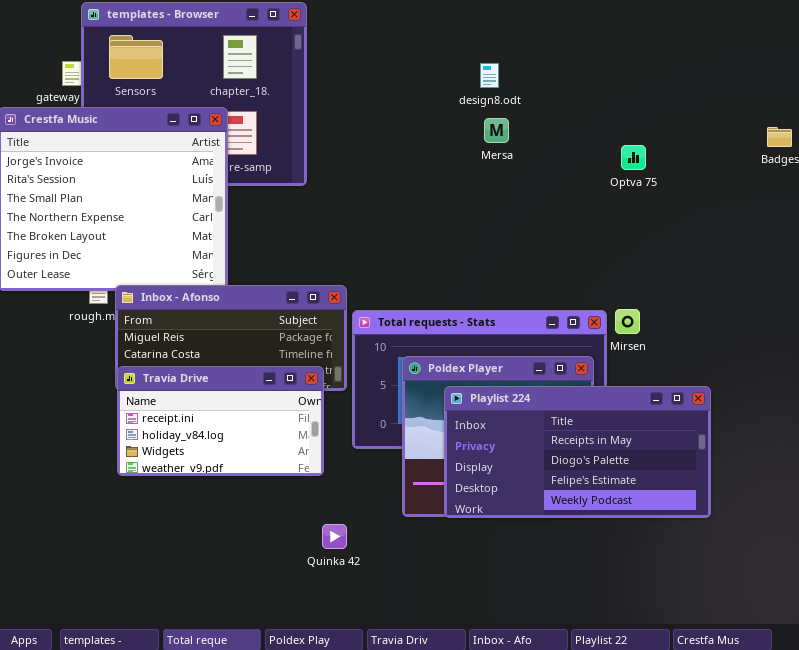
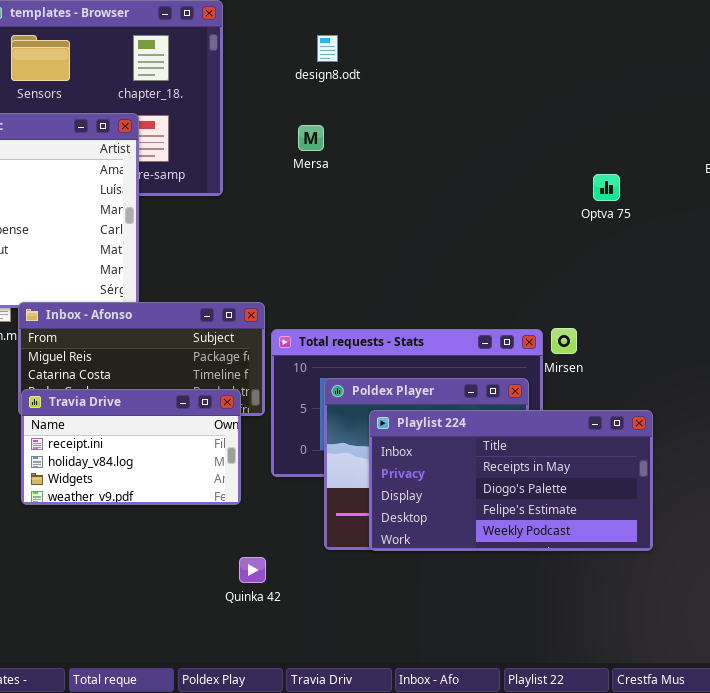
design8.odt: [480,63,499,88] -> [317,35,338,62], moved
Mersa: [484,118,509,143] -> [298,125,324,151], moved
Optva 75: [621,145,646,170] -> [593,174,620,201], moved

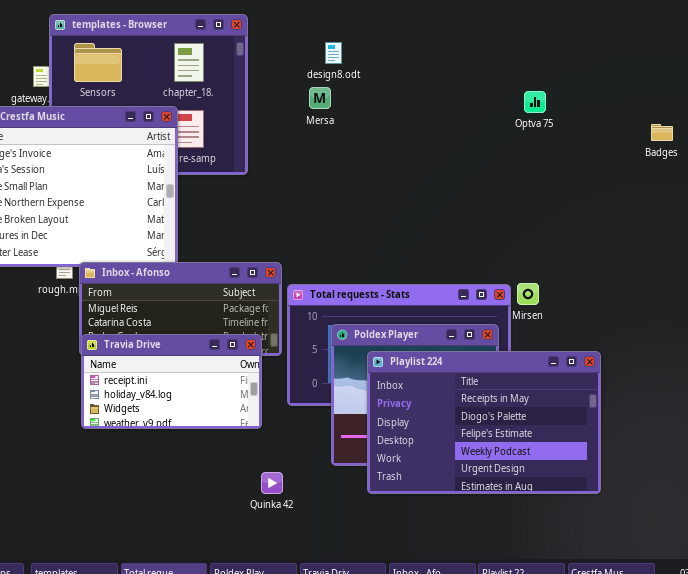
Mersa: [298,125,324,151] -> [309,87,331,109], moved
Optva 75: [593,174,620,201] -> [524,91,546,113], moved
Playlist 224: [369,410,653,551] -> [367,351,601,494], resized

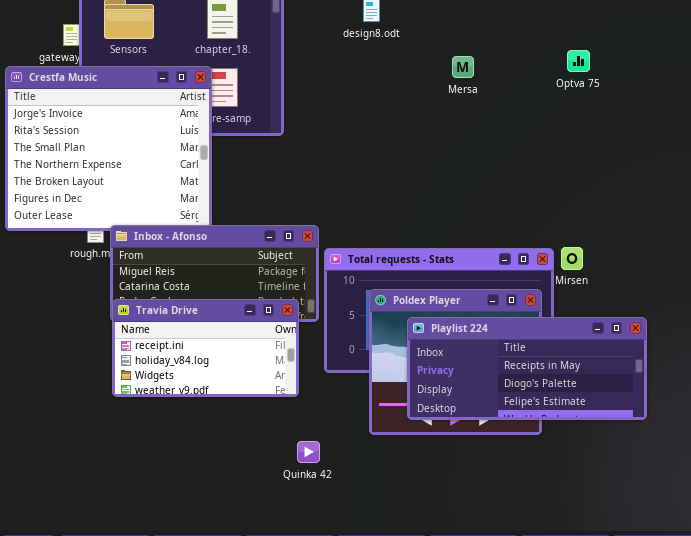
Mersa: [309,87,331,109] -> [452,56,474,78], moved
Playlist 224: [367,351,601,494] -> [407,317,647,420], resized

